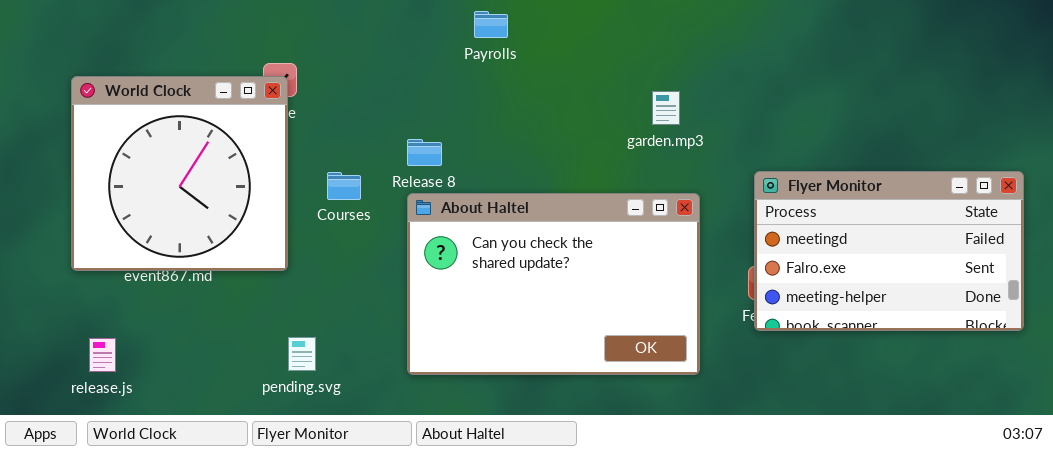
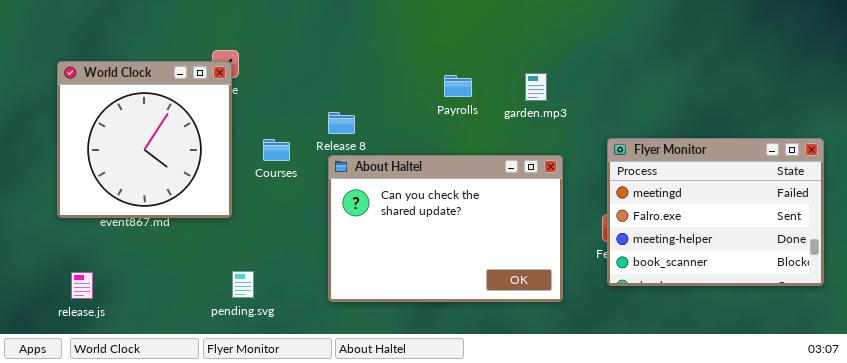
Payrolls: [474,11,508,38] -> [444,75,472,97], moved
Flyer Monitor: [754,171,1024,331] -> [607,138,824,286], resized

